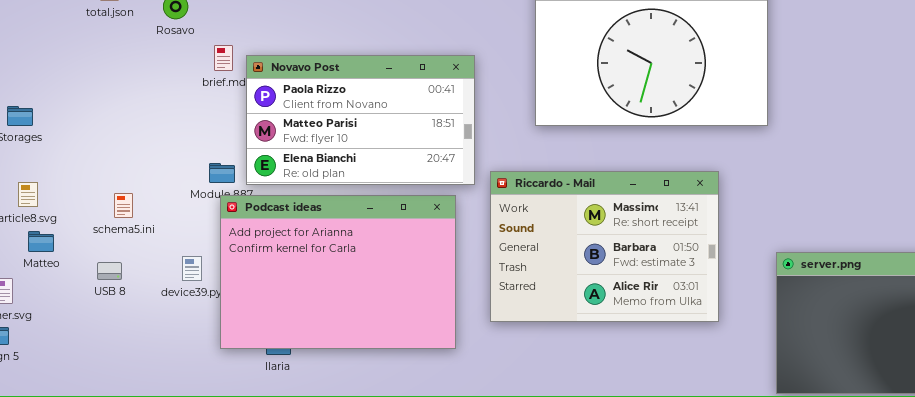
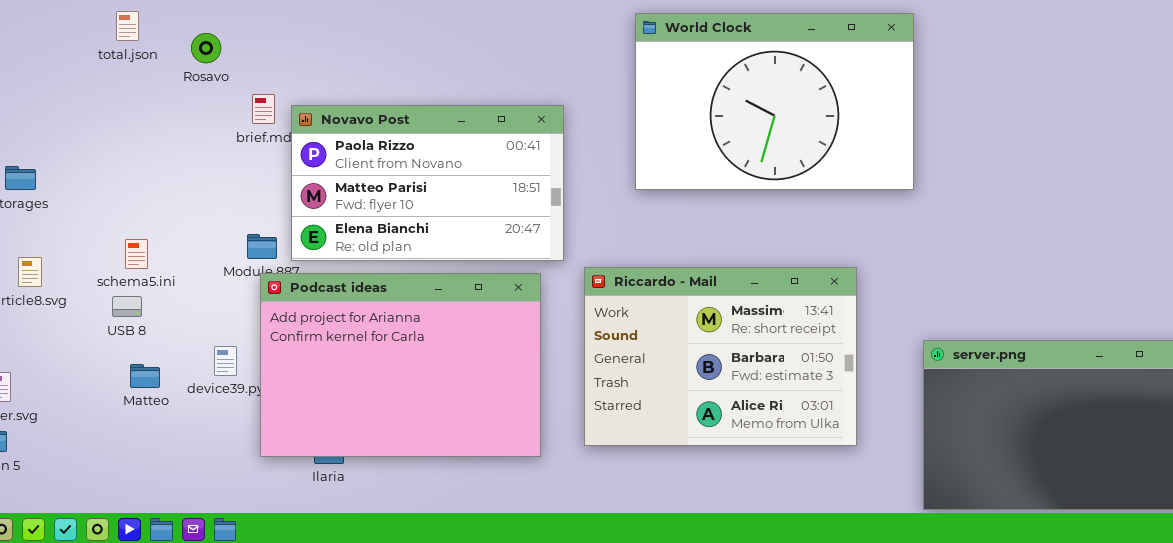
Riccardo - Mail: [490,171,719,322] -> [584,267,857,446], moved
schema5.ini: [114,193,133,218] -> [125,239,148,269], moved
Matteo: [28,231,54,252] -> [130,364,160,388], moved
USB 8: [97,262,122,280] -> [112,296,142,317], moved

